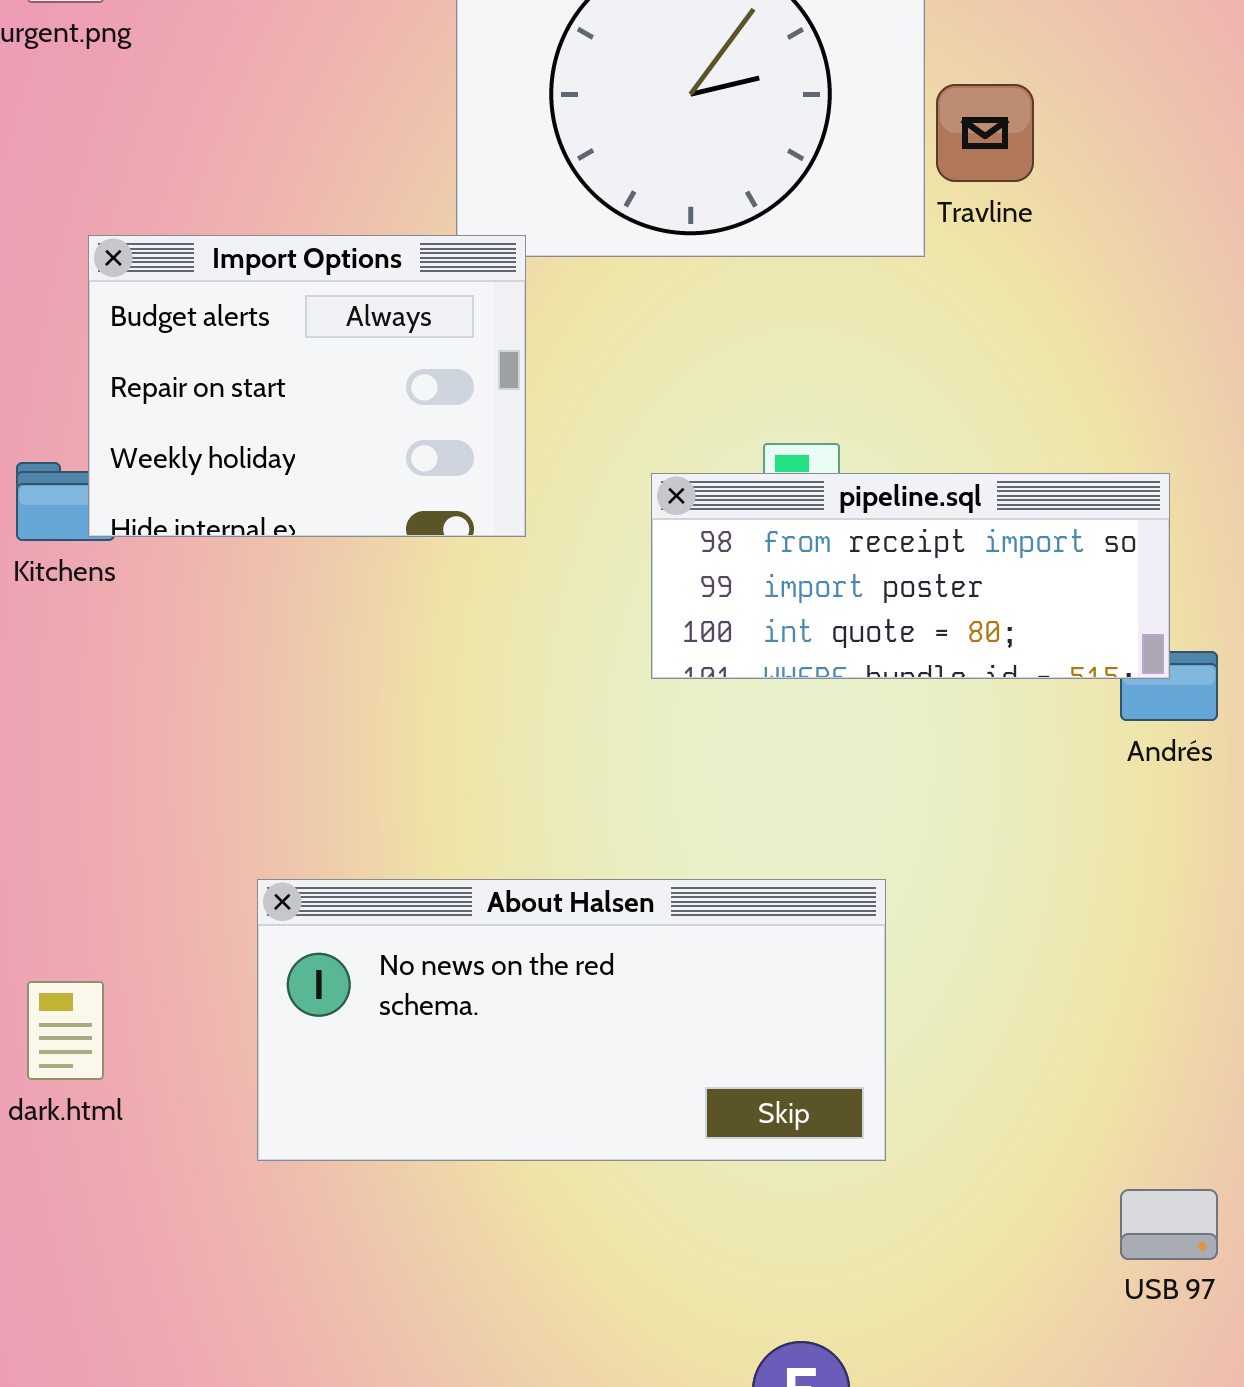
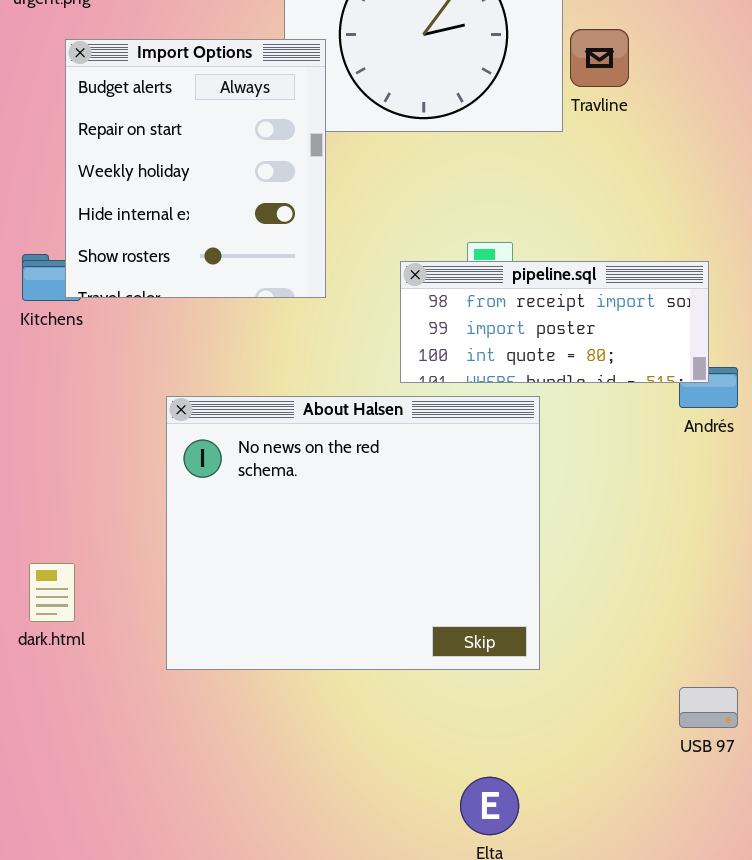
Import Options: [88,235,526,537] -> [65,39,326,298], resized
About Halsen: [257,879,886,1161] -> [166,396,540,670], resized

